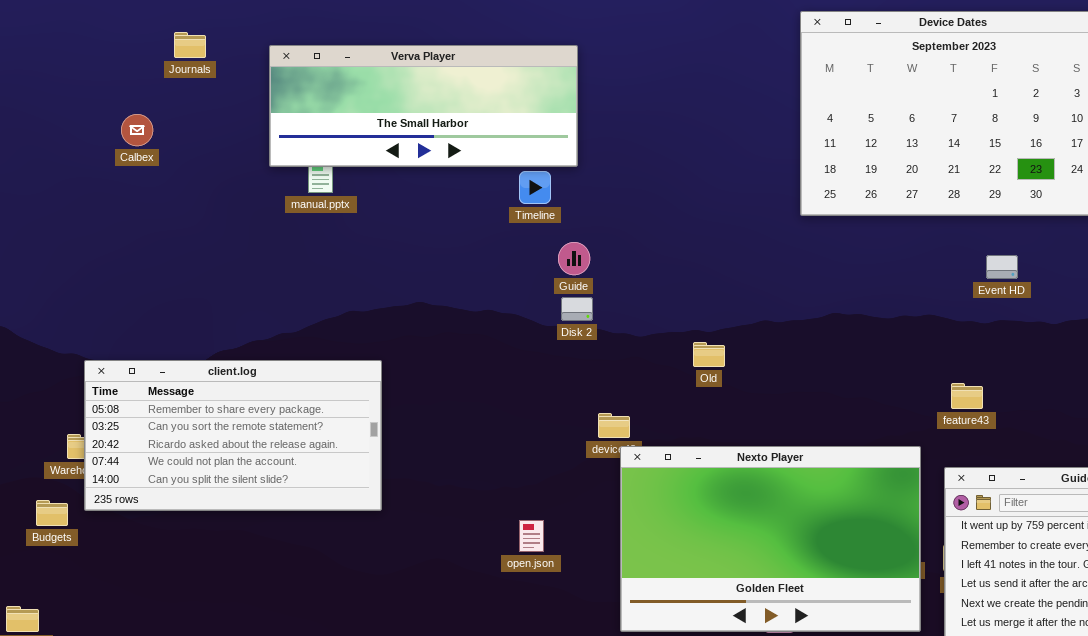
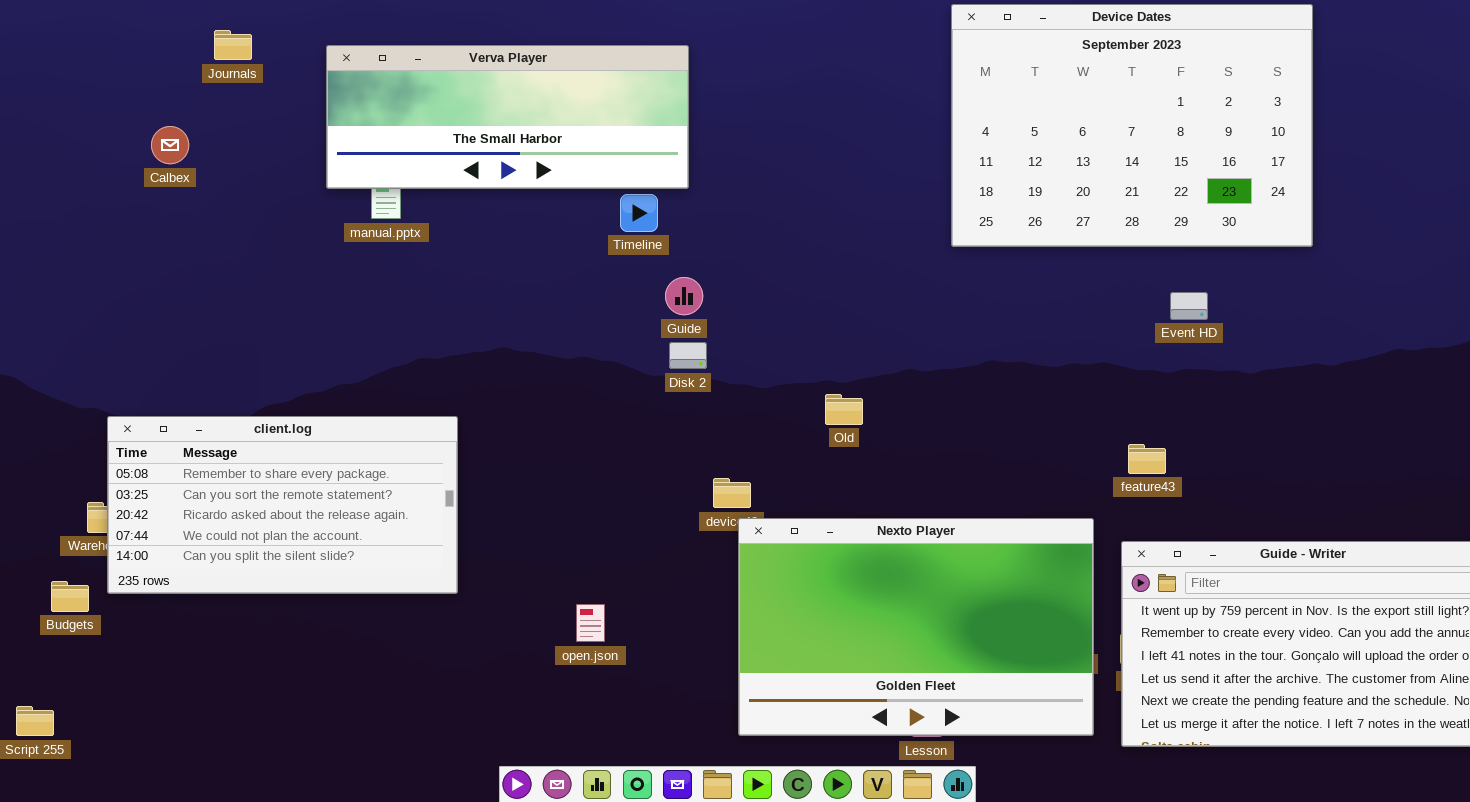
open.json: [519,520,544,552] -> [576,604,605,642], moved

